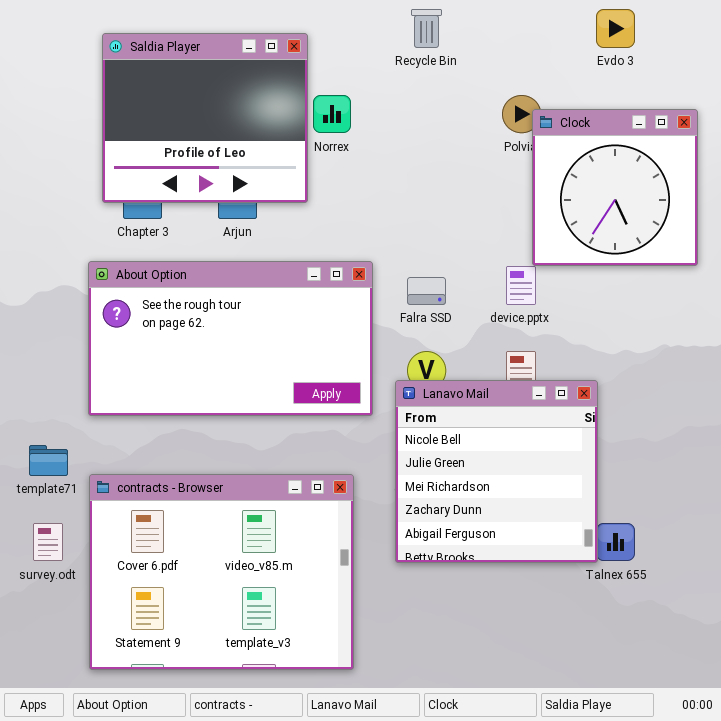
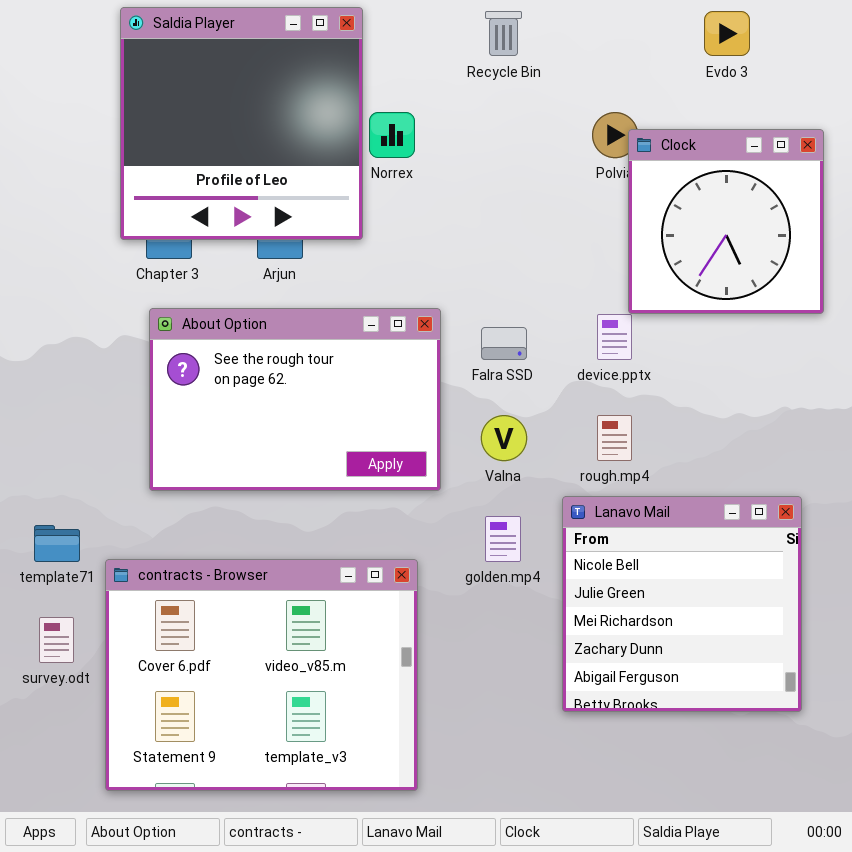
Saldia Player: [102,33,308,203] -> [120,7,363,240], resized
About Option: [88,261,373,416] -> [149,308,441,491], resized
Lanavo Mail: [395,380,598,563] -> [562,496,802,712], moved

